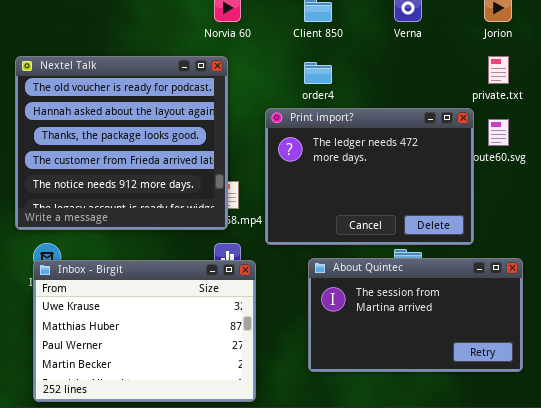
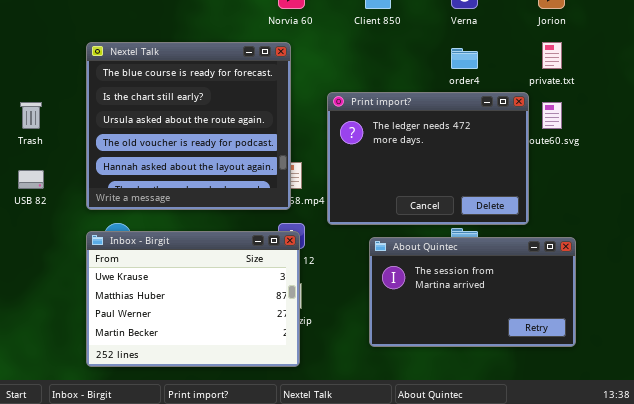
Nextel Talk: [15,56,228,230] -> [86,42,291,210], scrolled up 3 rows
order4: [304,62,332,84] -> [451,48,478,69], moved
Inbox - Birgit: [33,260,256,402] -> [86,231,300,367], moved

